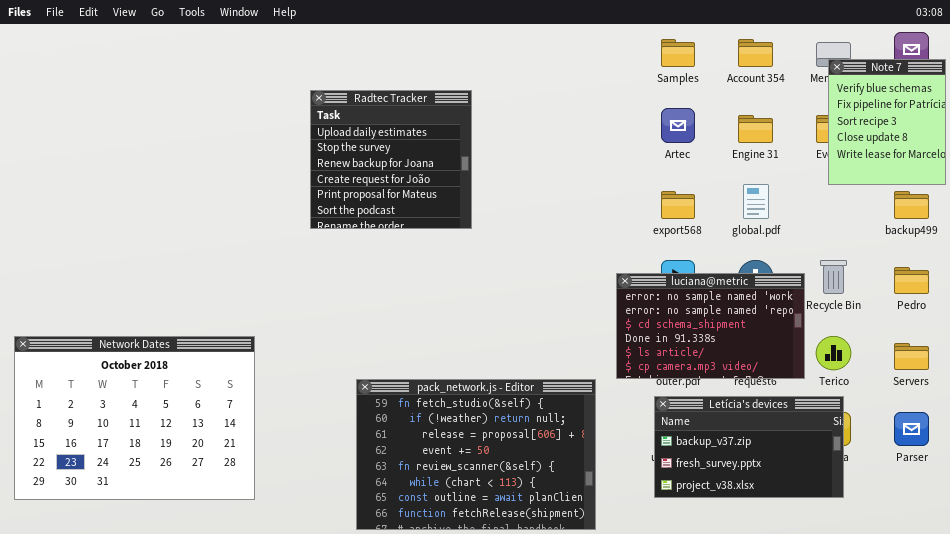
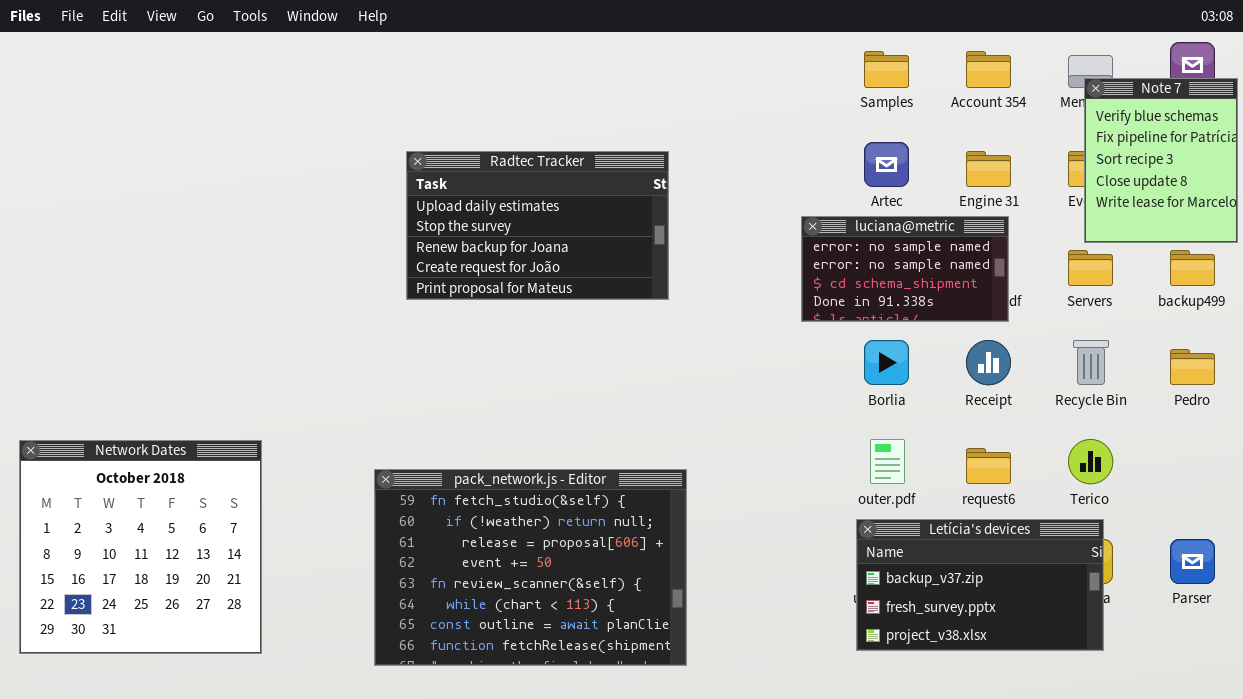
Radtec Tracker: [310,90,472,229] -> [406,151,669,300], resized
luciana@metric: [616,273,805,379] -> [801,216,1009,322], moved, resized
Network Dates: [14,336,255,500] -> [19,440,262,654], resized
Servers: [894,343,929,370] -> [1068,250,1113,286], moved
pack_network.js - Editor: [356,379,596,530] -> [374,469,687,666], moved

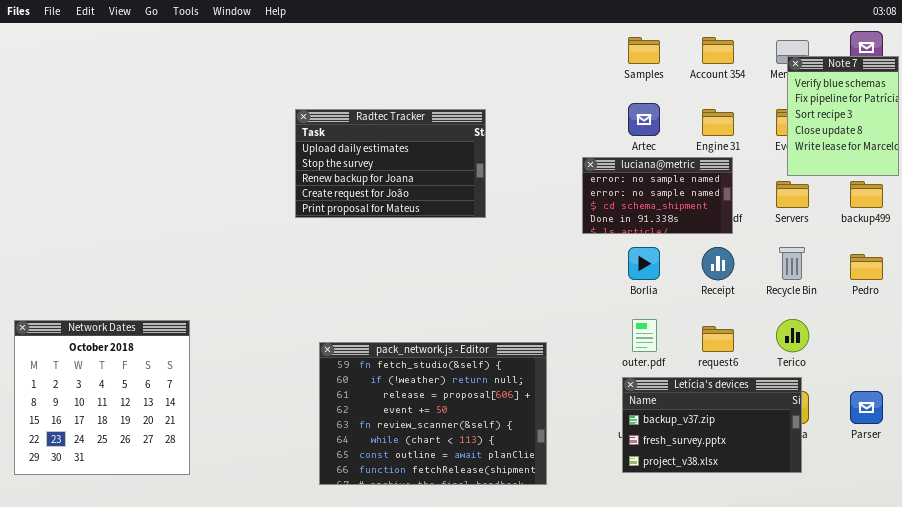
pack_network.js - Editor: [374,469,687,666] -> [319,342,547,485], moved

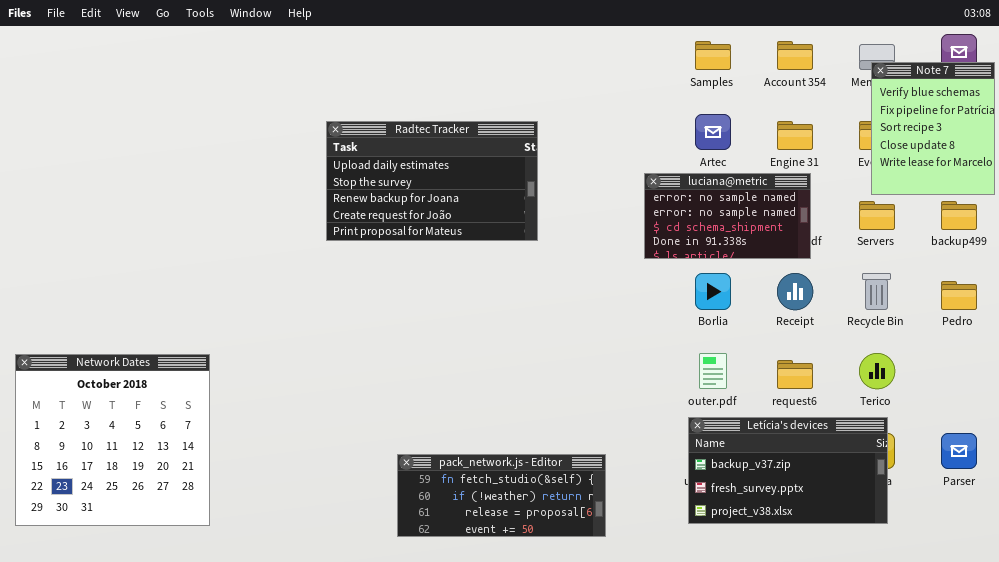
pack_network.js - Editor: [319,342,547,485] -> [397,454,606,537], resized

